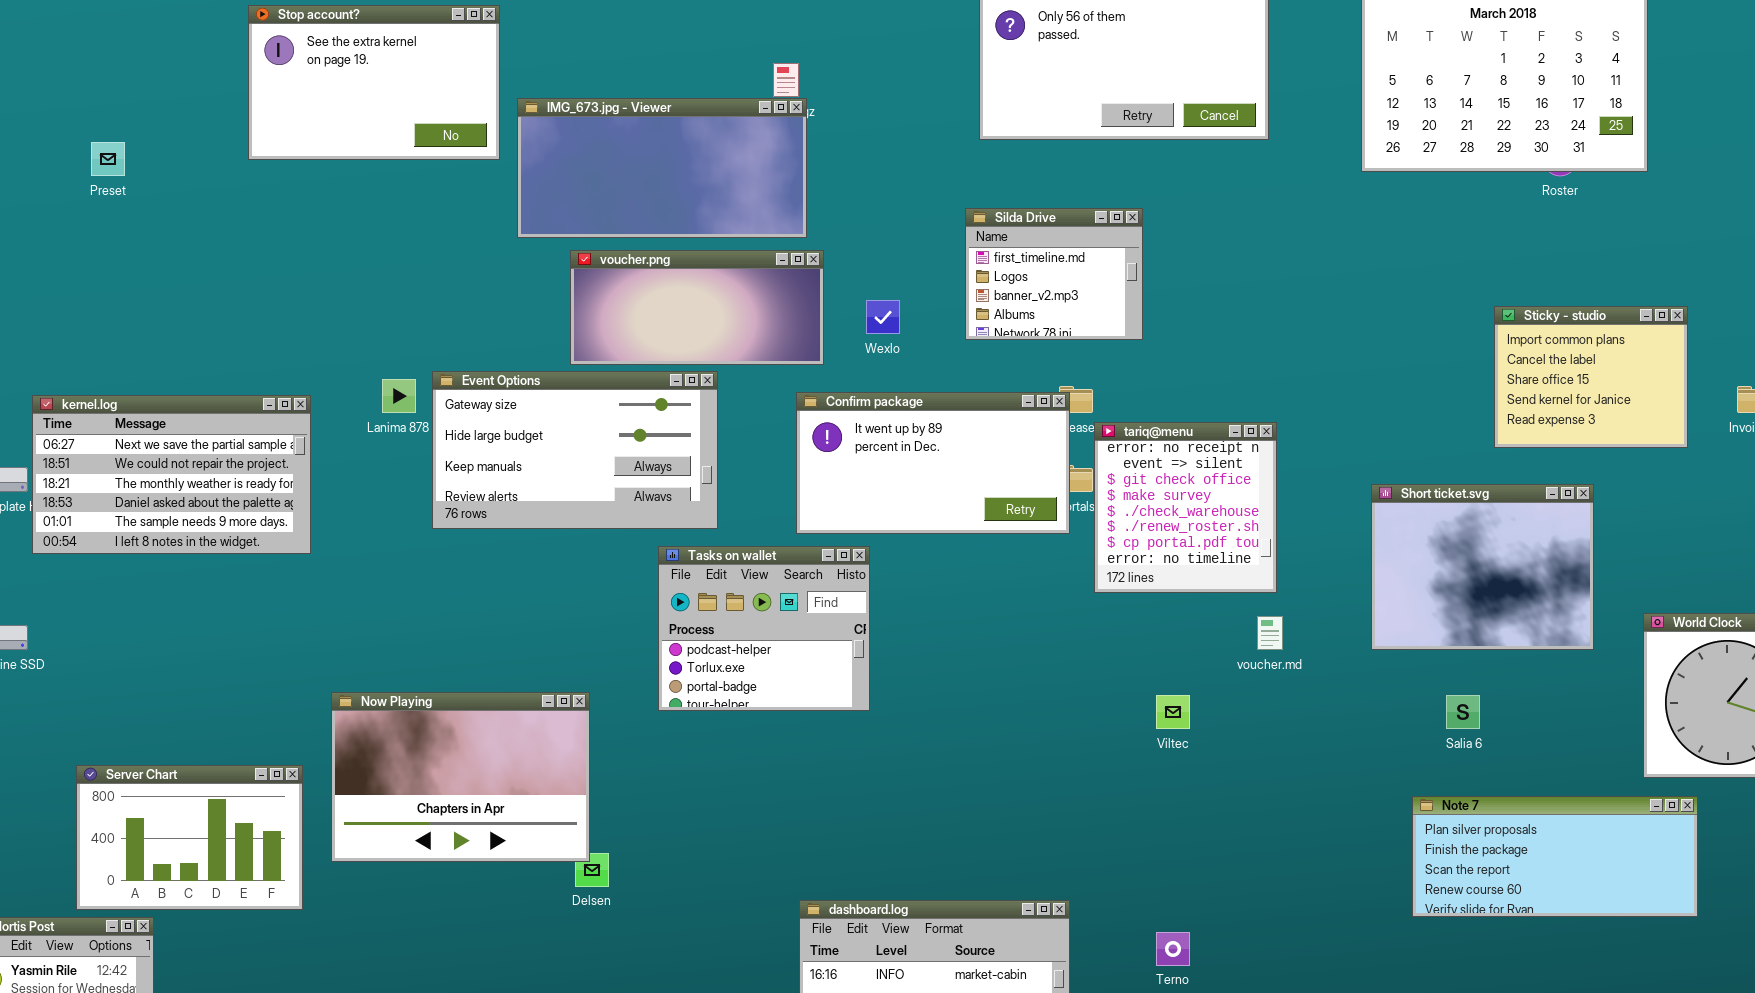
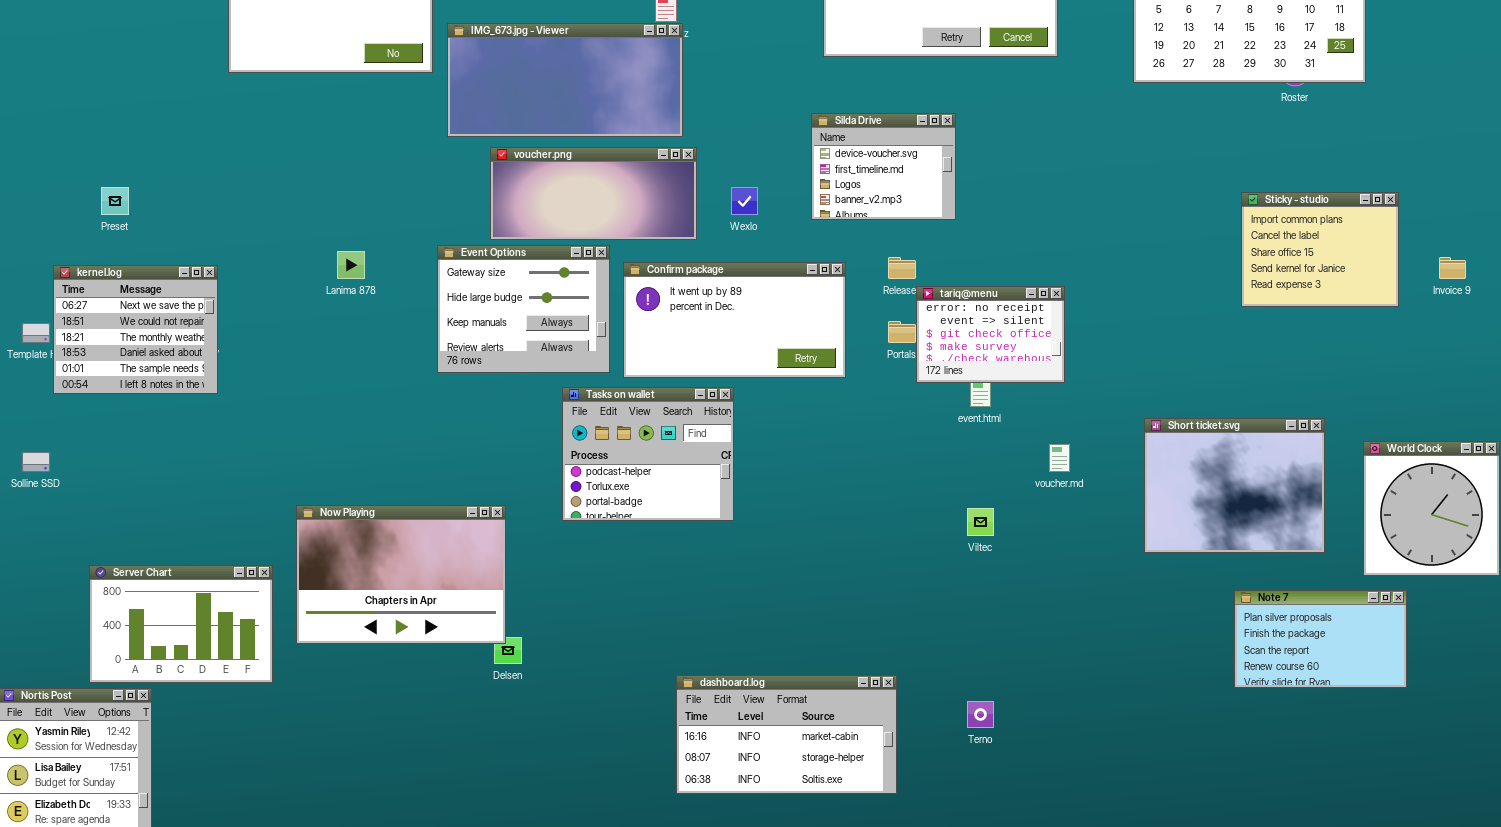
Preset: [91,142,125,176] -> [101,187,129,215], moved
Silda Drive: [965,208,1143,340] -> [811,113,956,220], scrolled up 1 row
Event Options: [432,371,718,529] -> [437,245,610,373], resized
Confirm package: [796,392,1070,534] -> [623,262,846,378], moved
kernel.log: [32,395,311,554] -> [53,265,218,394], resized
tariq@menu: [1094,422,1277,593] -> [916,286,1065,383], resized
Short ticket.svg: [1371,484,1594,650] -> [1144,418,1325,553], moved
Note 7: [1412,796,1698,917] -> [1234,590,1407,688], resized

